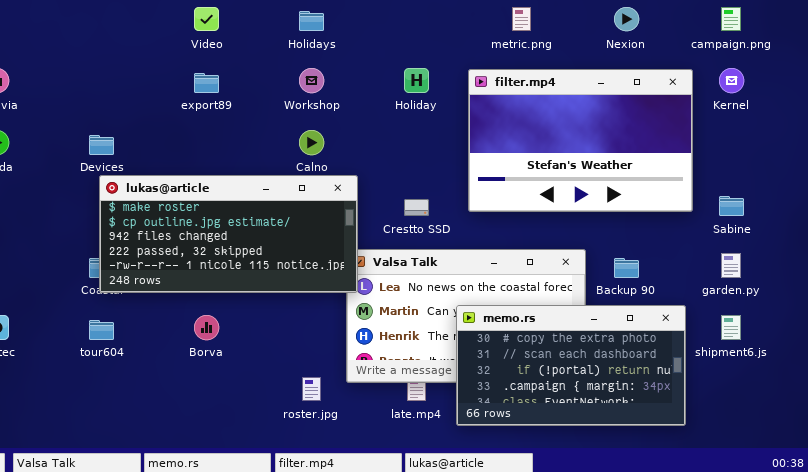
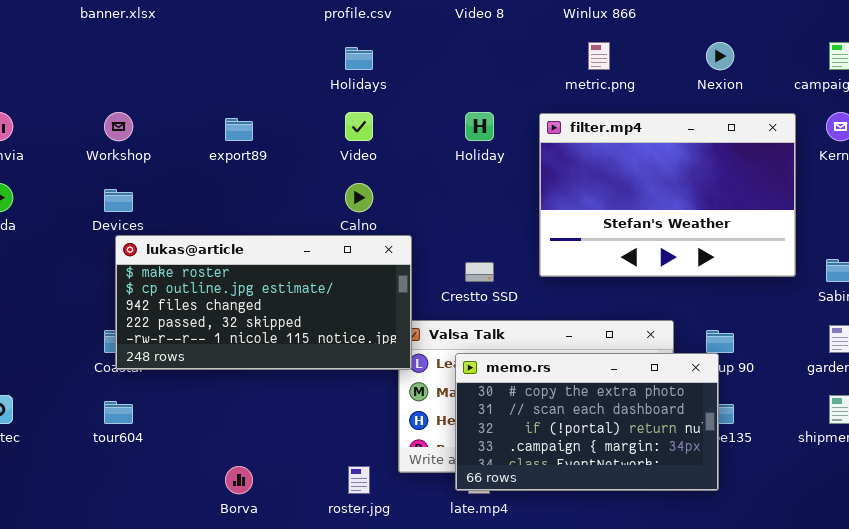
Video: [194,7,219,31] -> [345,112,373,141], moved
Workshop: [299,68,324,93] -> [104,112,133,141], moved
memo.rs: [456,305,686,426] -> [455,353,719,491], moved
Borva: [194,315,219,340] -> [225,466,253,494], moved

